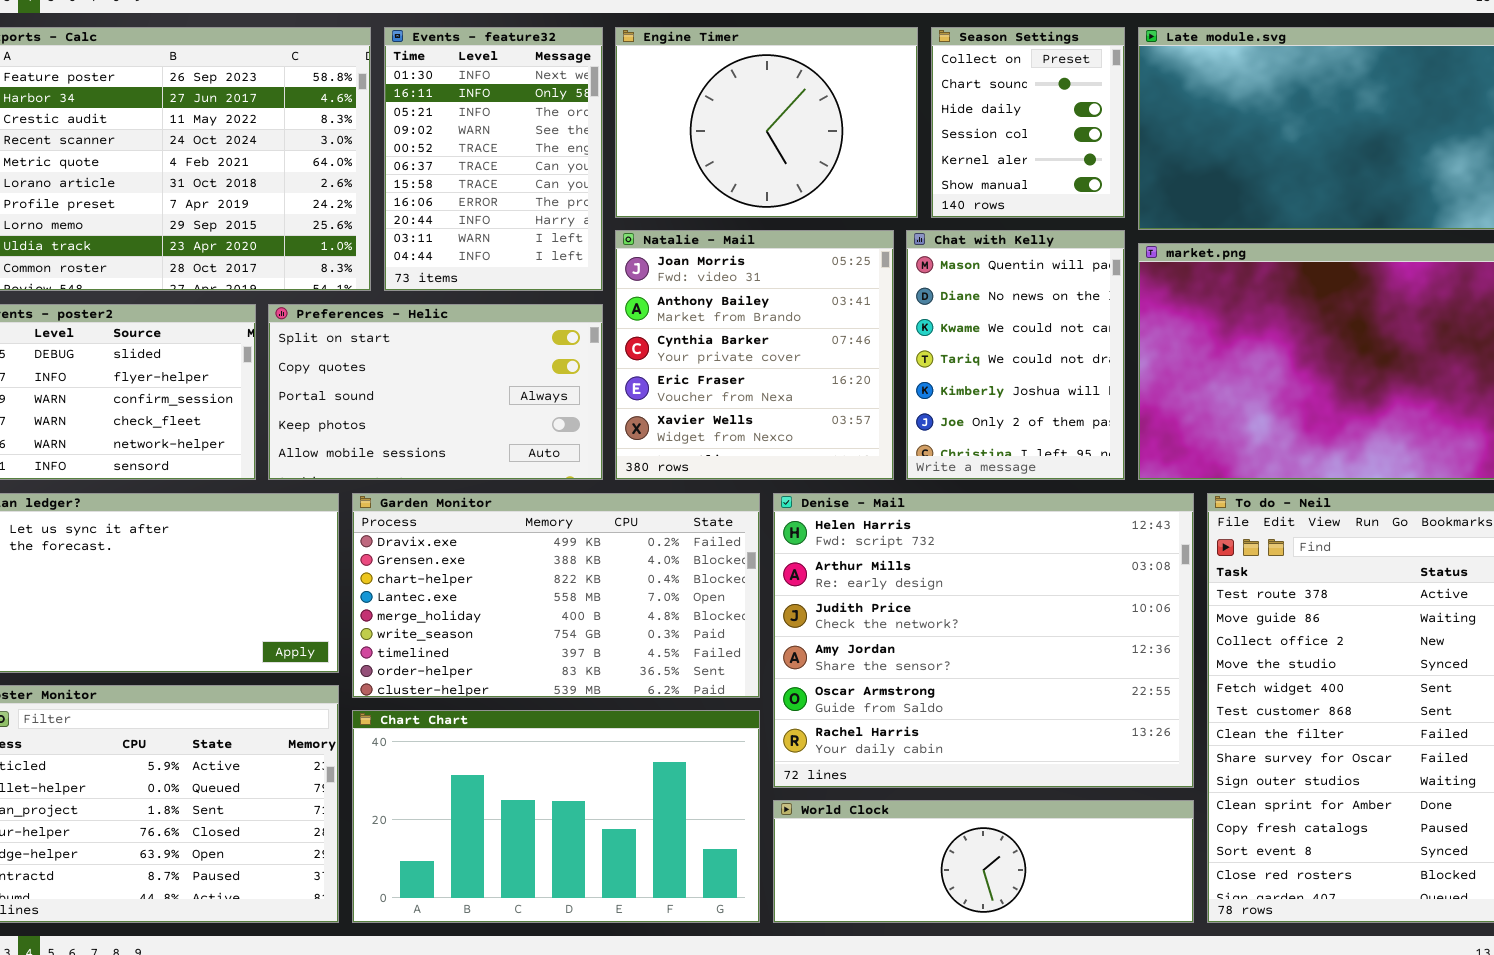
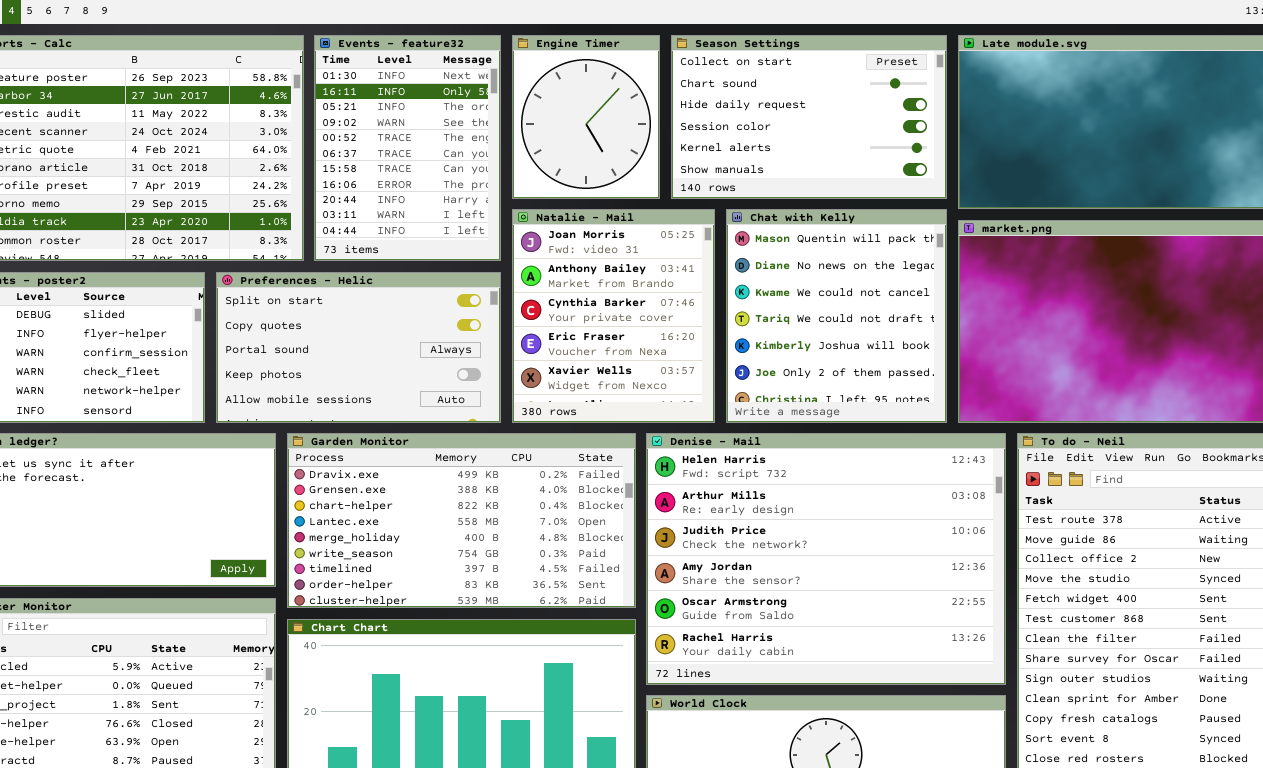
Engine Timer: [615,27,918,218] -> [512,35,660,199], resized
Season Settings: [931,27,1125,218] -> [671,35,947,199], resized
Natalie - Mail: [615,230,894,480] -> [512,209,715,423], resized
Chat with Kelly: [906,230,1125,480] -> [726,209,947,423], resized

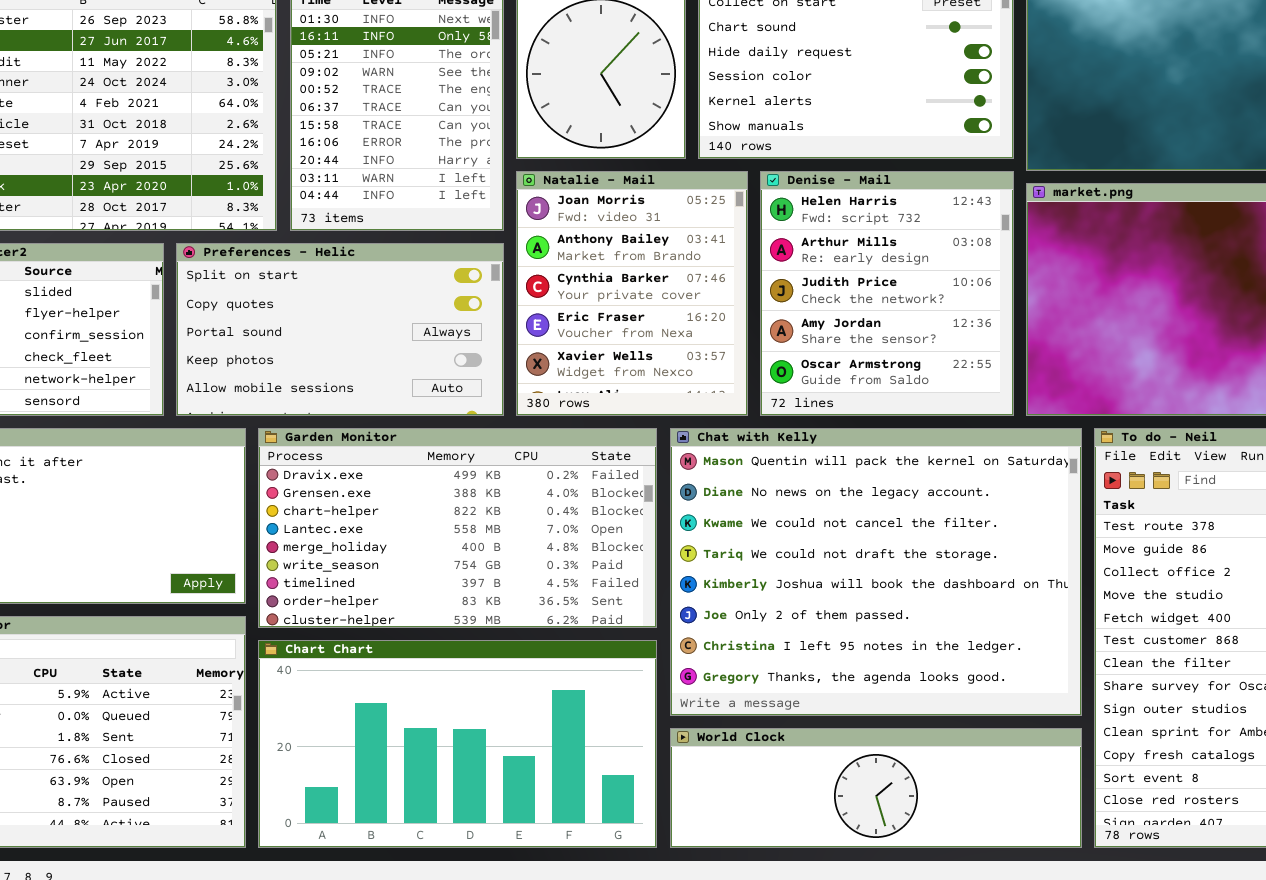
Chat with Kelly: [726,209,947,423] -> [670,428,1082,716], moved, resized
Denise - Mail: [646,433,1006,685] -> [760,171,1014,416], moved, resized

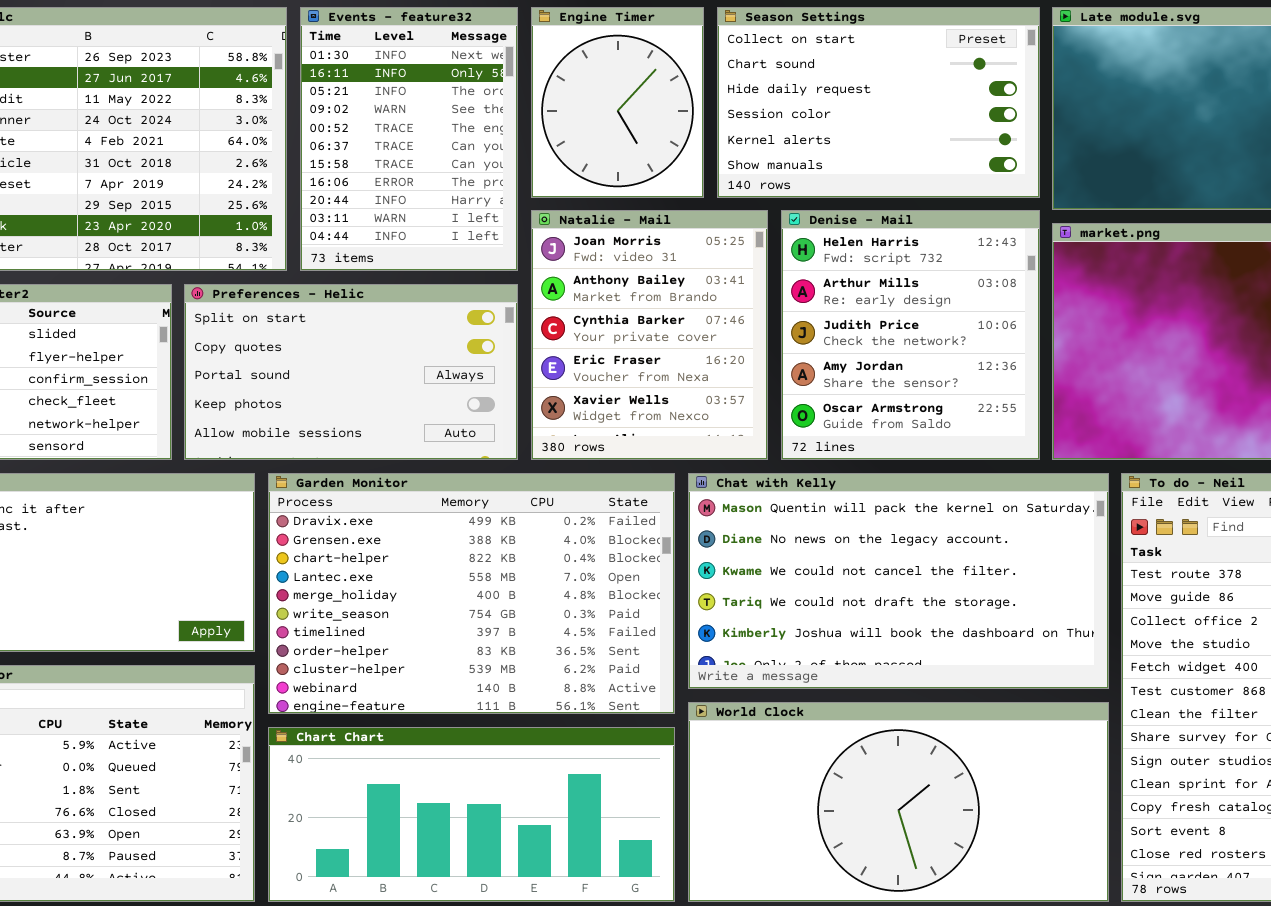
Garden Monitor: [258,428,657,628] -> [268,473,675,714], resized
Chat with Kelly: [670,428,1082,716] -> [688,473,1109,689], resized
Chart Chart: [258,640,657,848] -> [268,727,675,902], resized
World Clock: [670,728,1082,848] -> [688,702,1109,902], resized

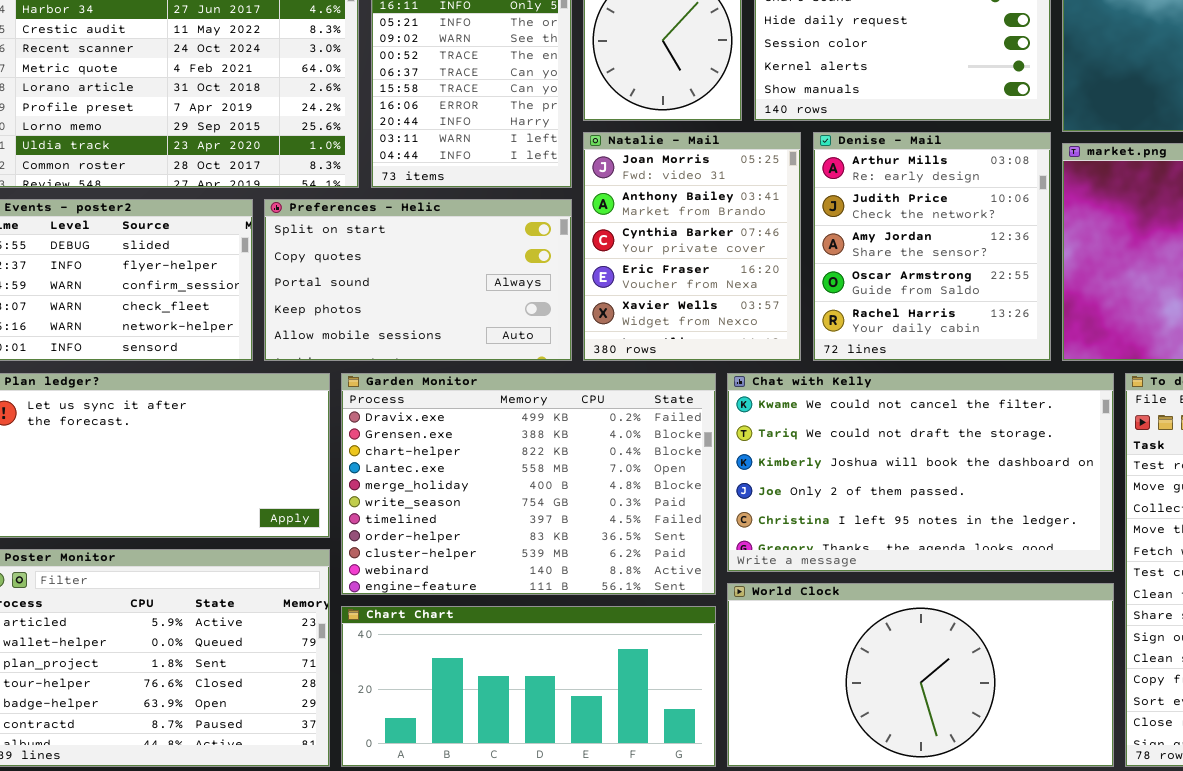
Denise - Mail: [781,210,1040,460] -> [813,132,1051,361], scrolled down 1 row
Chat with Kelly: [688,473,1109,689] -> [727,373,1114,572], scrolled down 2 rows

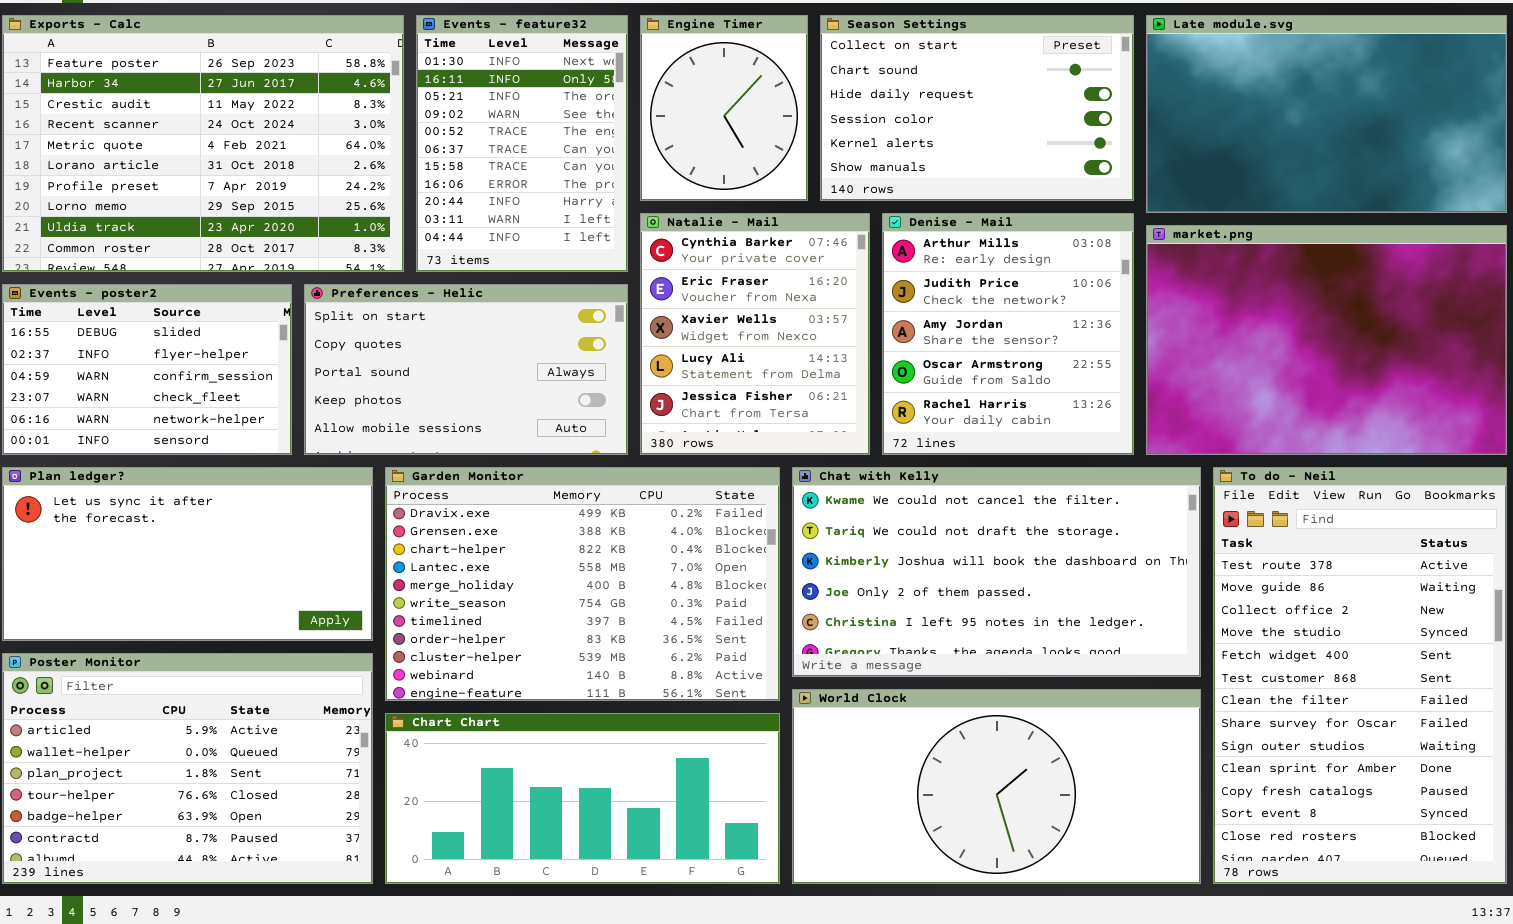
Natalie - Mail: [583,132,801,361] -> [640,213,870,455], scrolled down 2 rows

